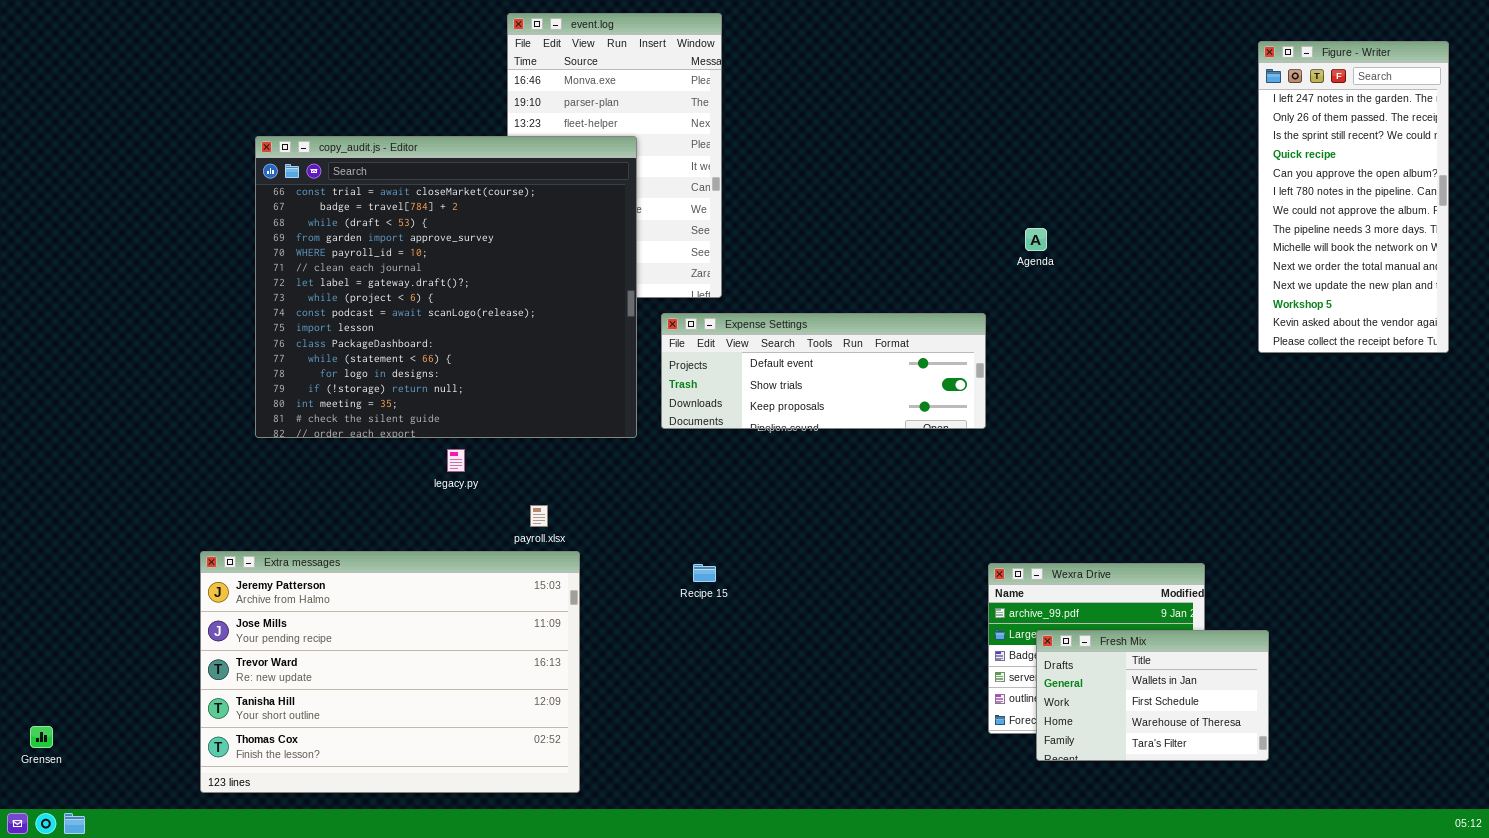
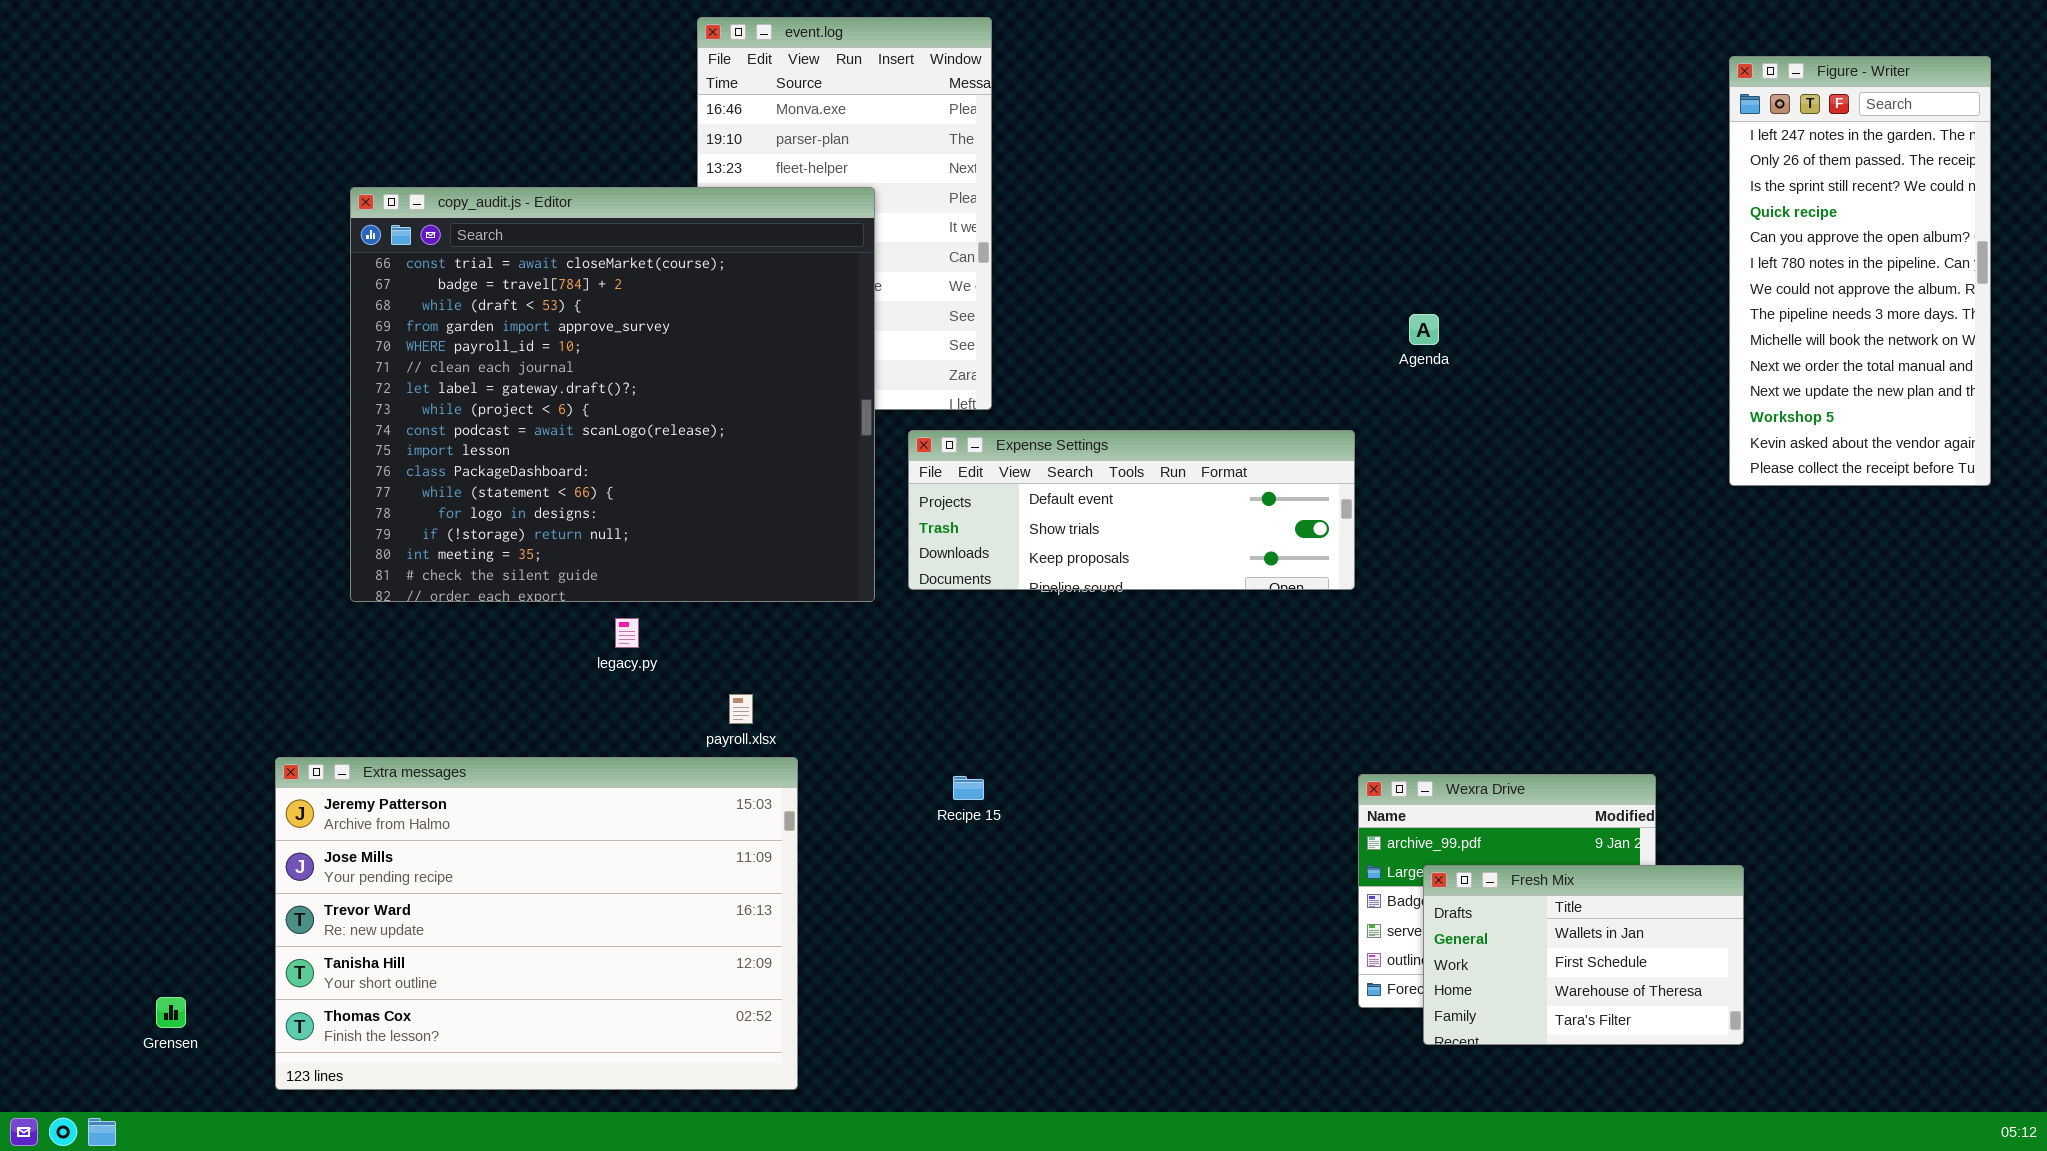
Grensen: [30,726,53,748] -> [156,997,186,1028], moved

